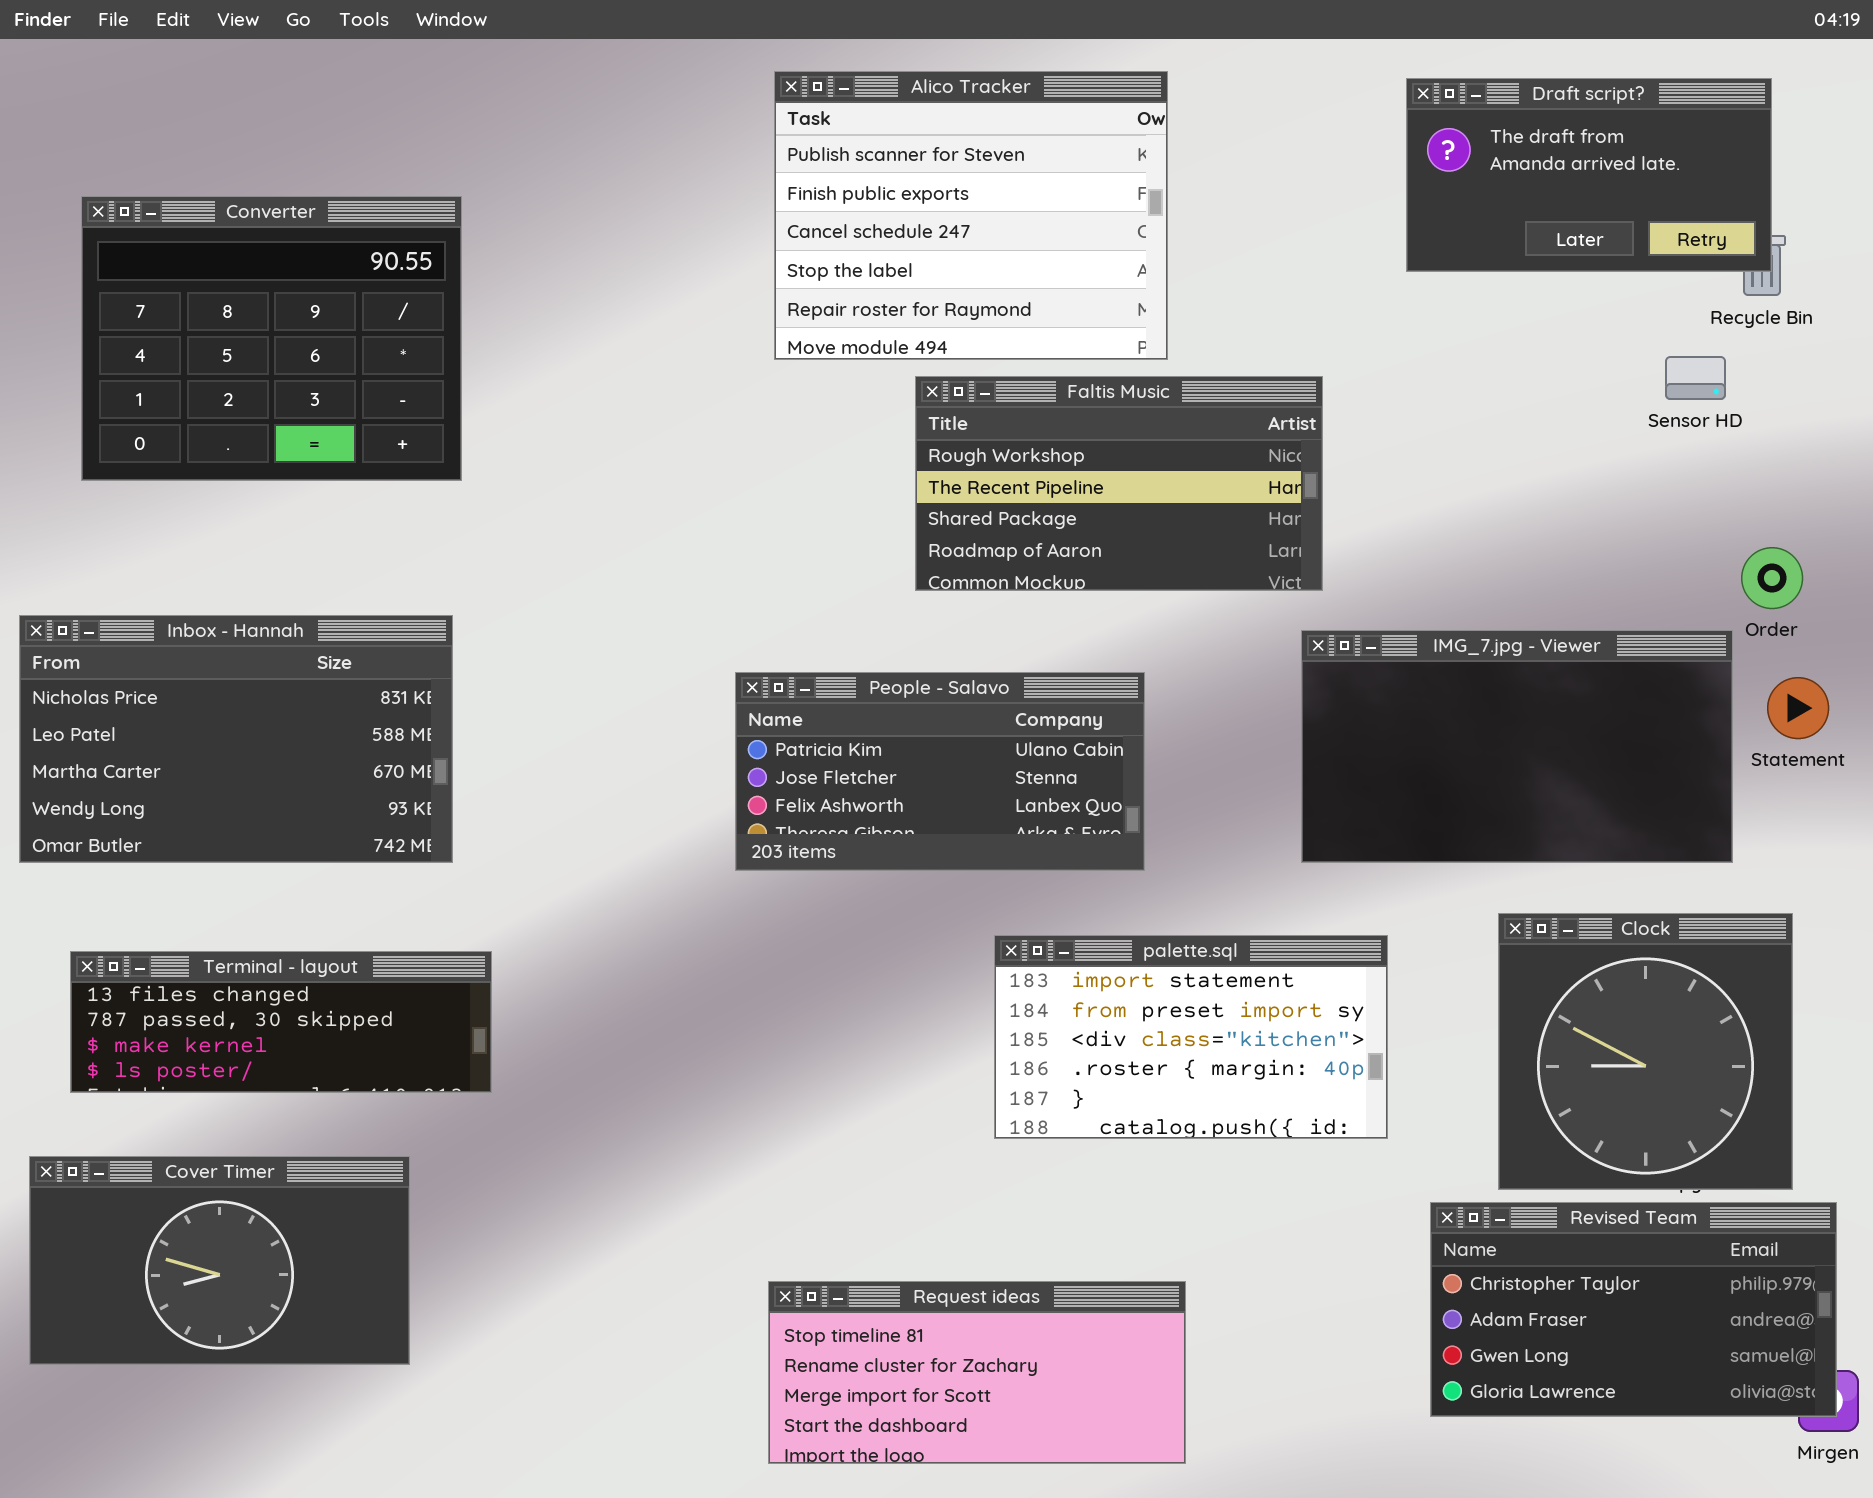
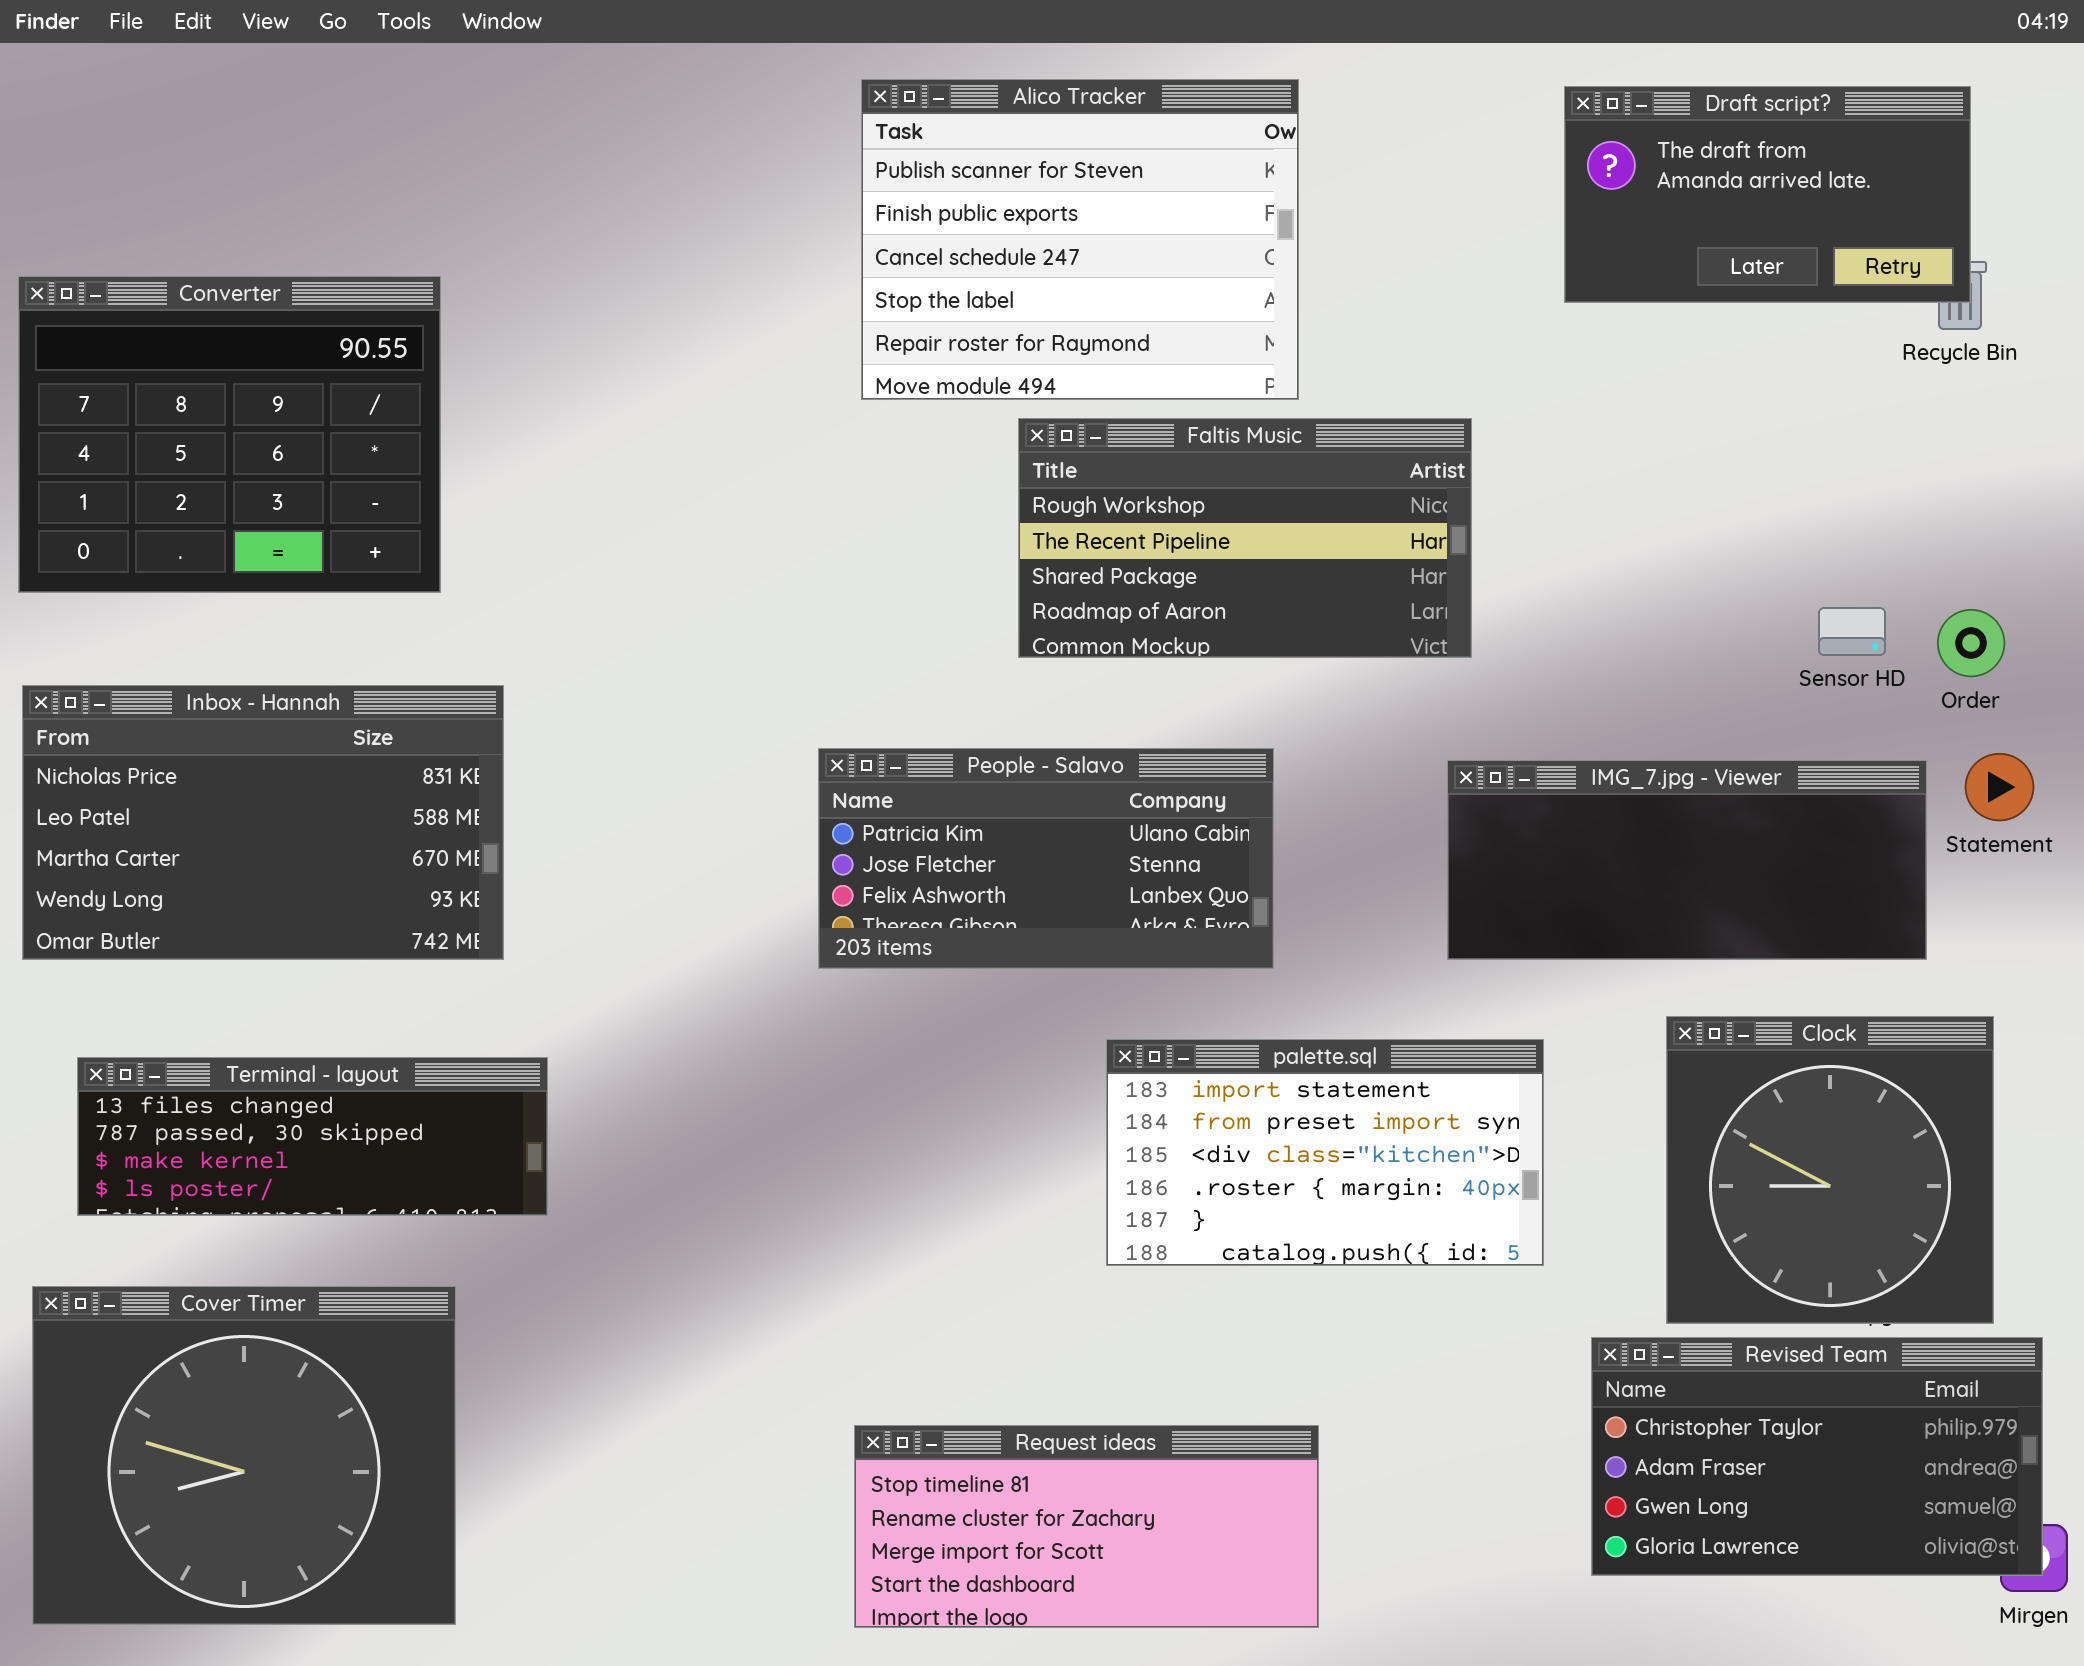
Converter: [81,196,462,481] -> [18,276,441,593], moved
Sensor HD: [1665,356,1726,400] -> [1818,607,1886,656], moved
IMG_7.jpg - Viewer: [1301,630,1733,863] -> [1447,760,1927,960], resized
Cover Timer: [29,1156,410,1365] -> [32,1286,456,1625], resized

